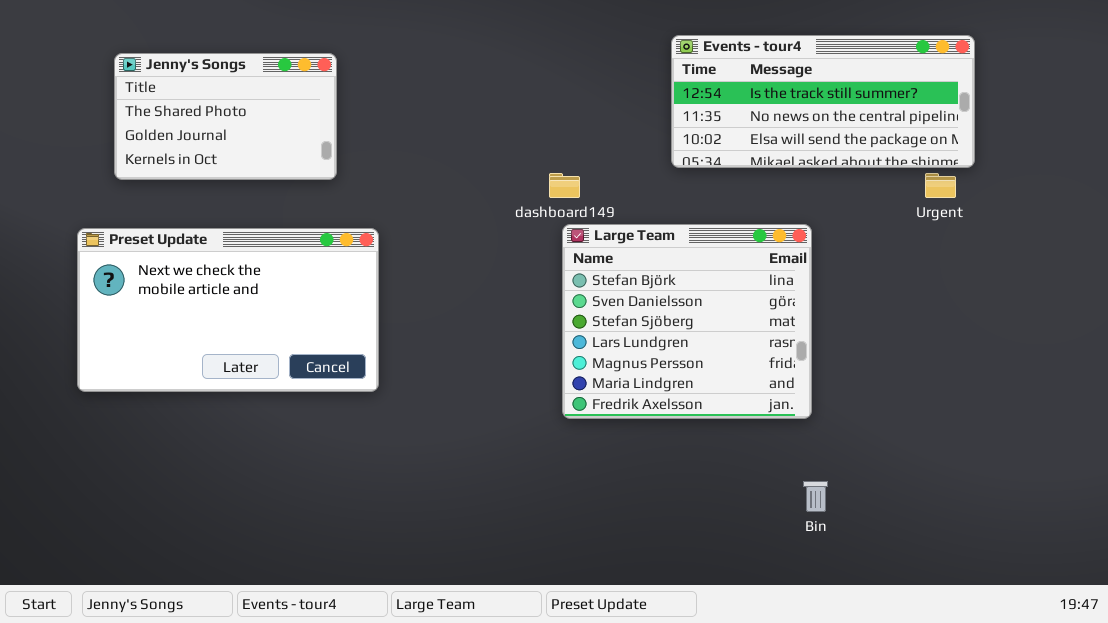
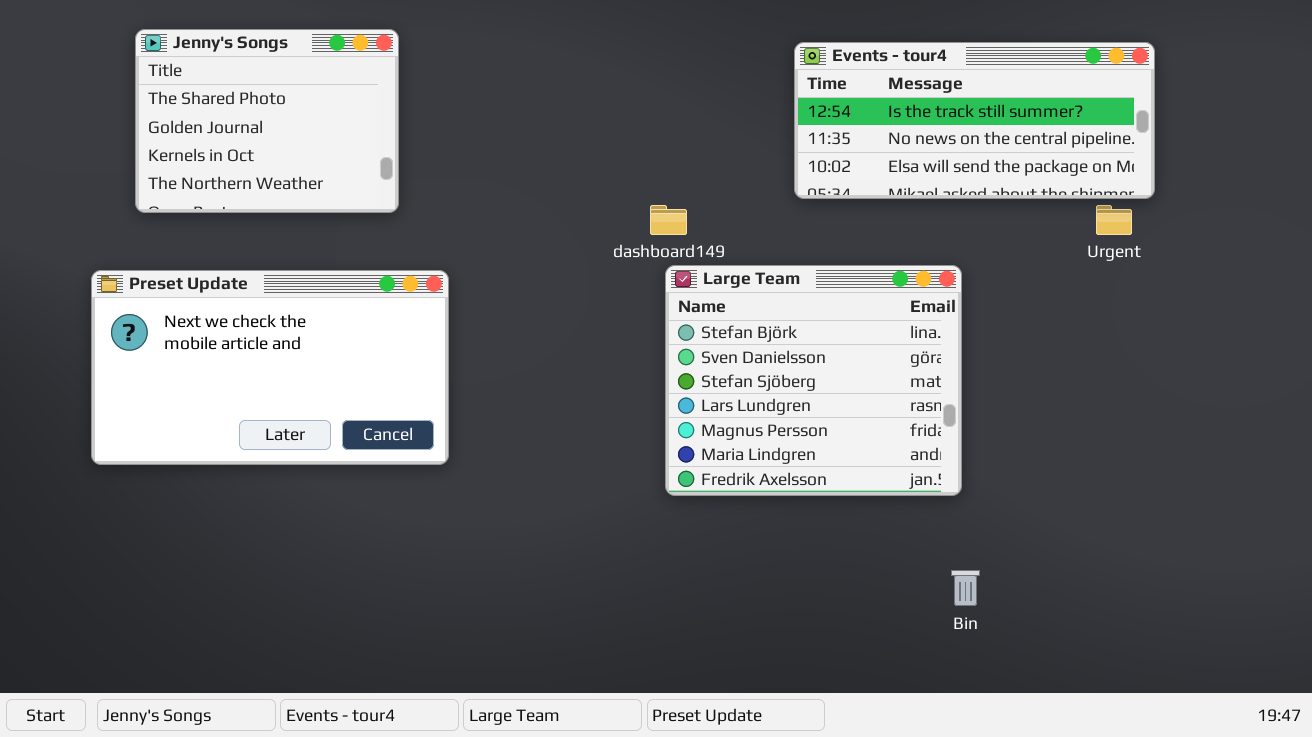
Jenny's Songs: [114,53,337,180] -> [135,29,399,213], resized

